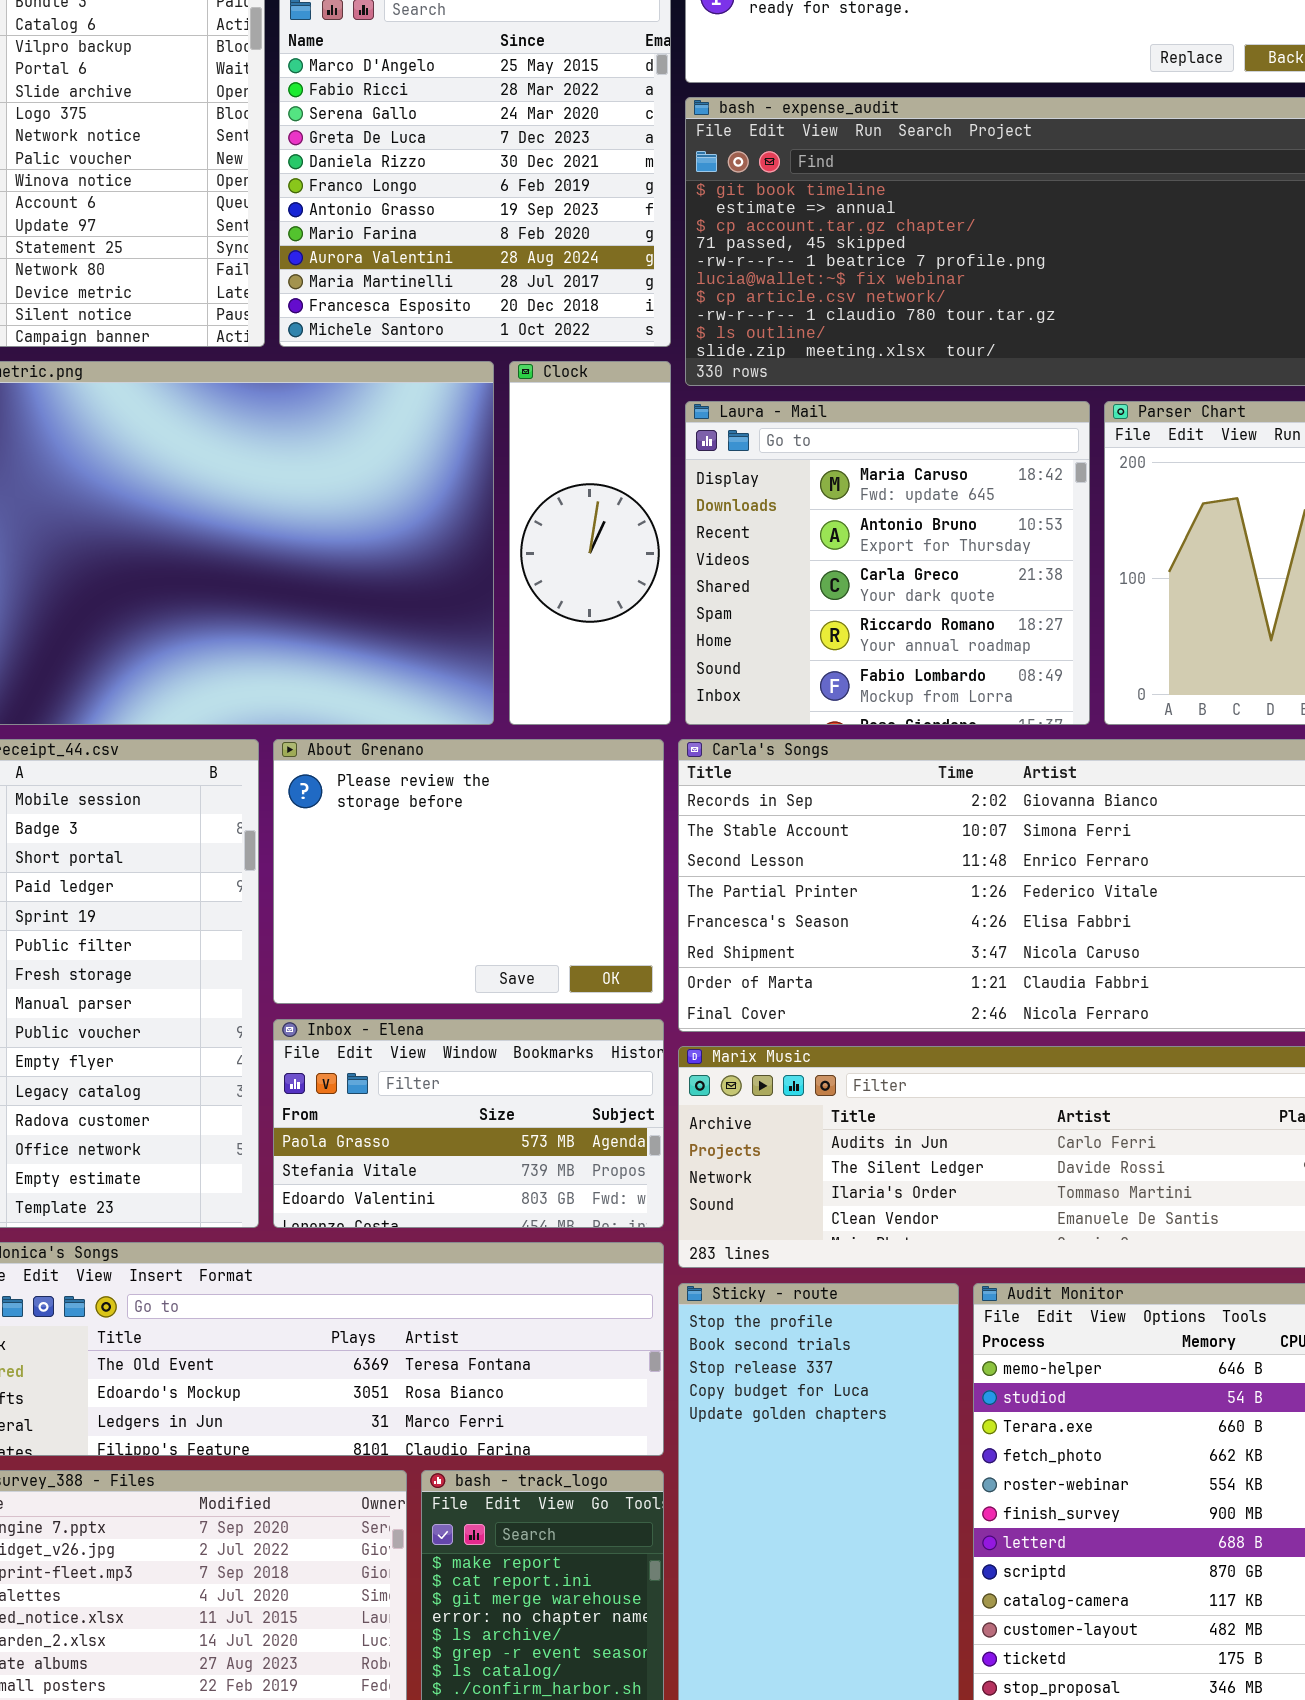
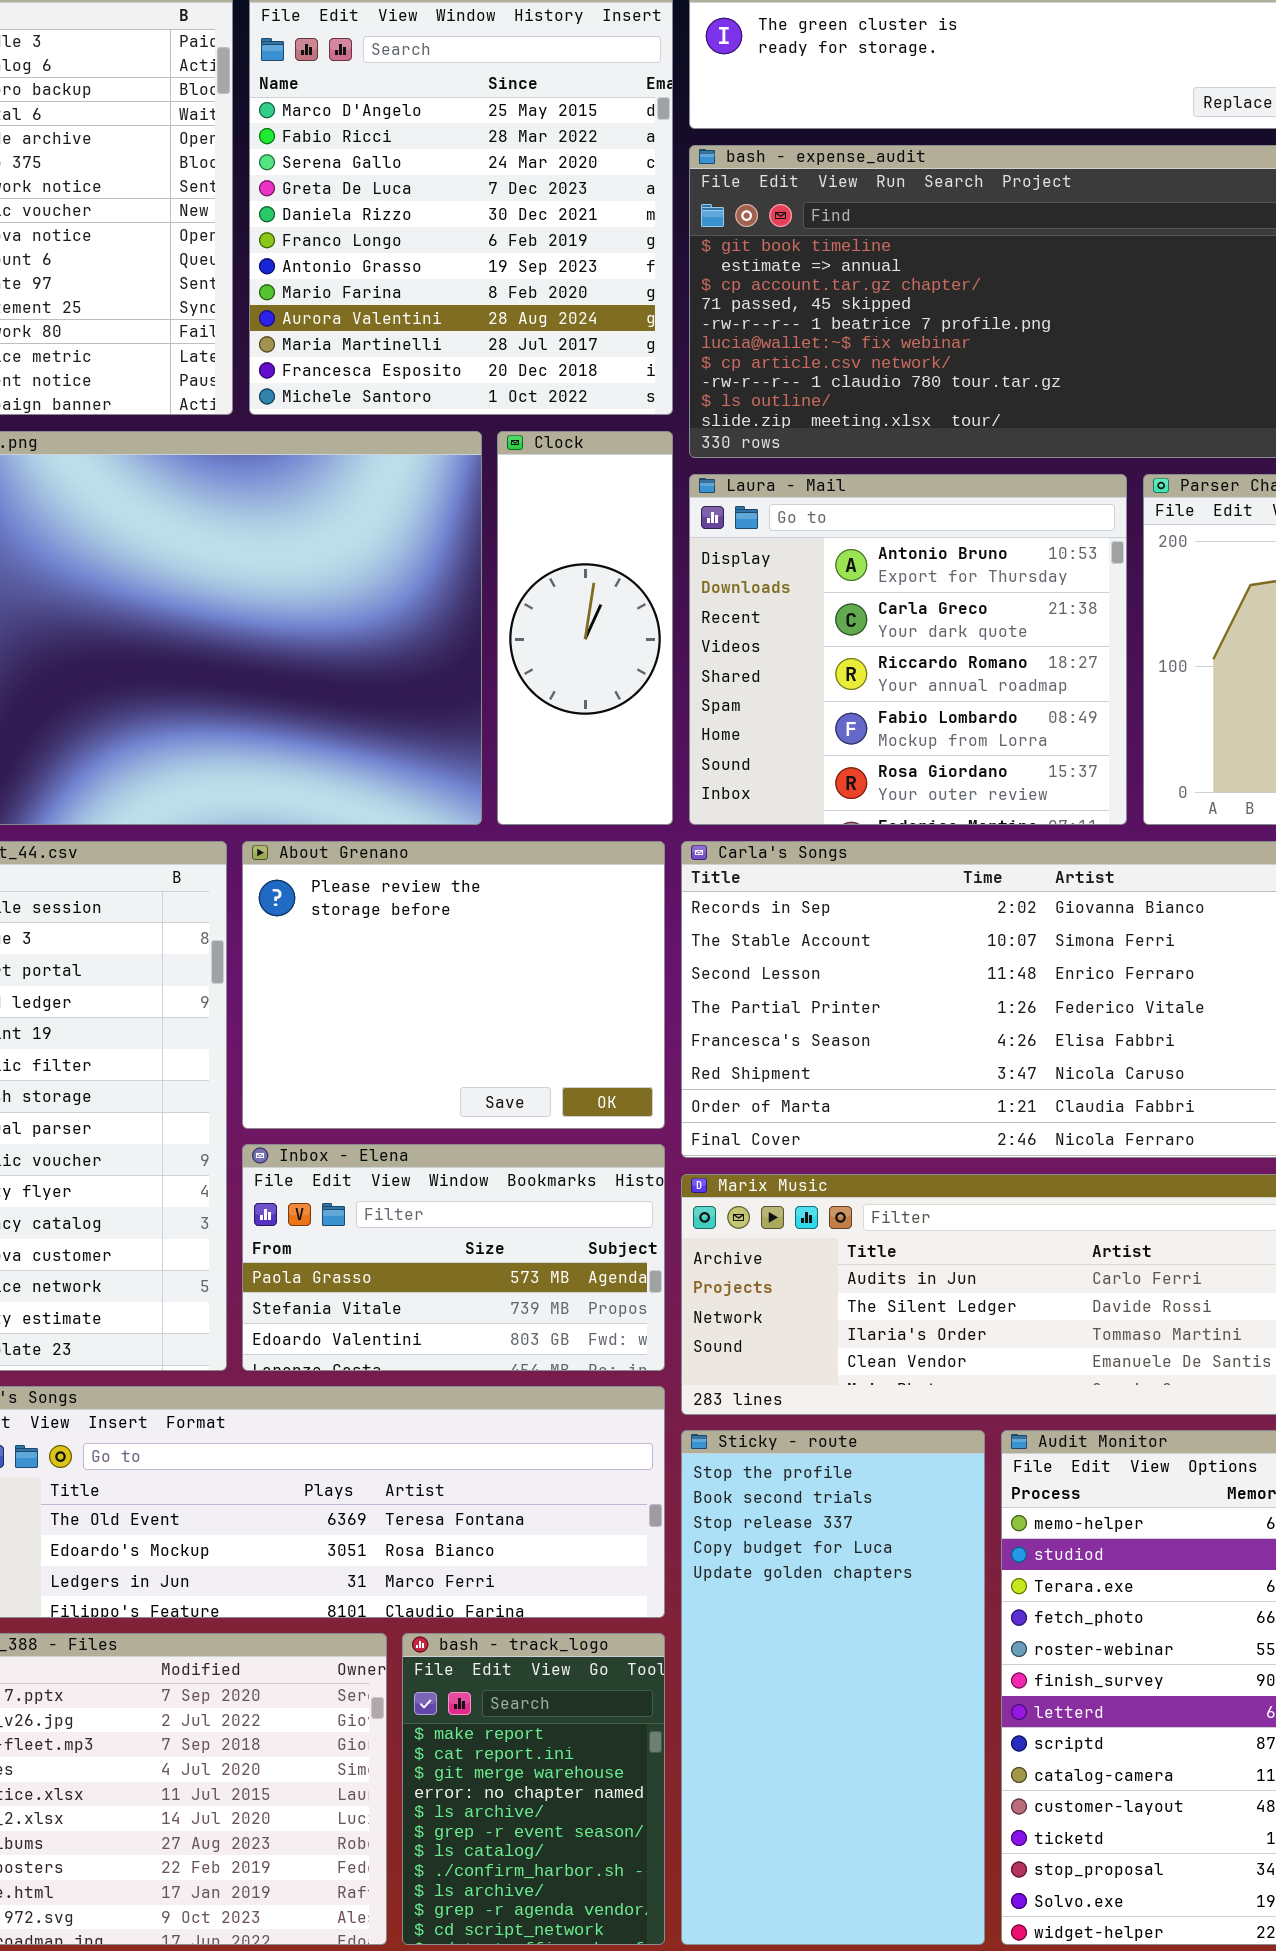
Laura - Mail: [685,401,1090,725] -> [689,474,1127,825], scrolled down 1 row

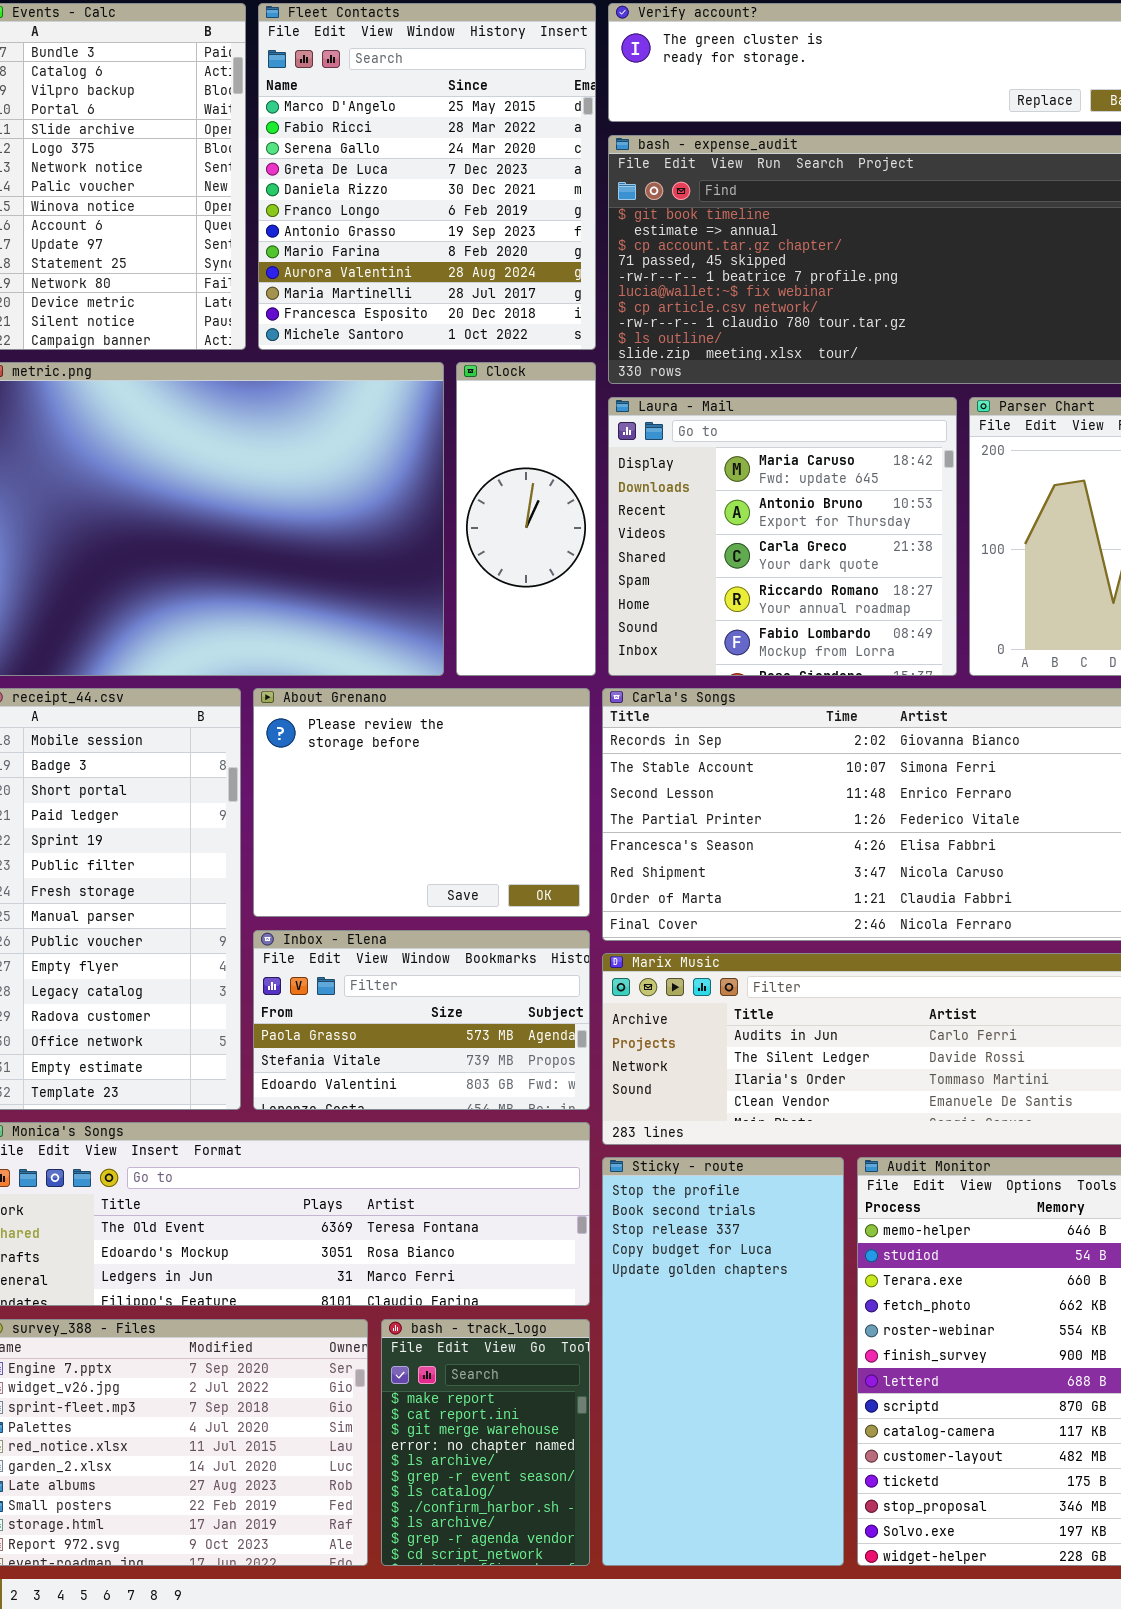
Laura - Mail: [689,474,1127,825] -> [608,397,957,676], scrolled up 1 row

